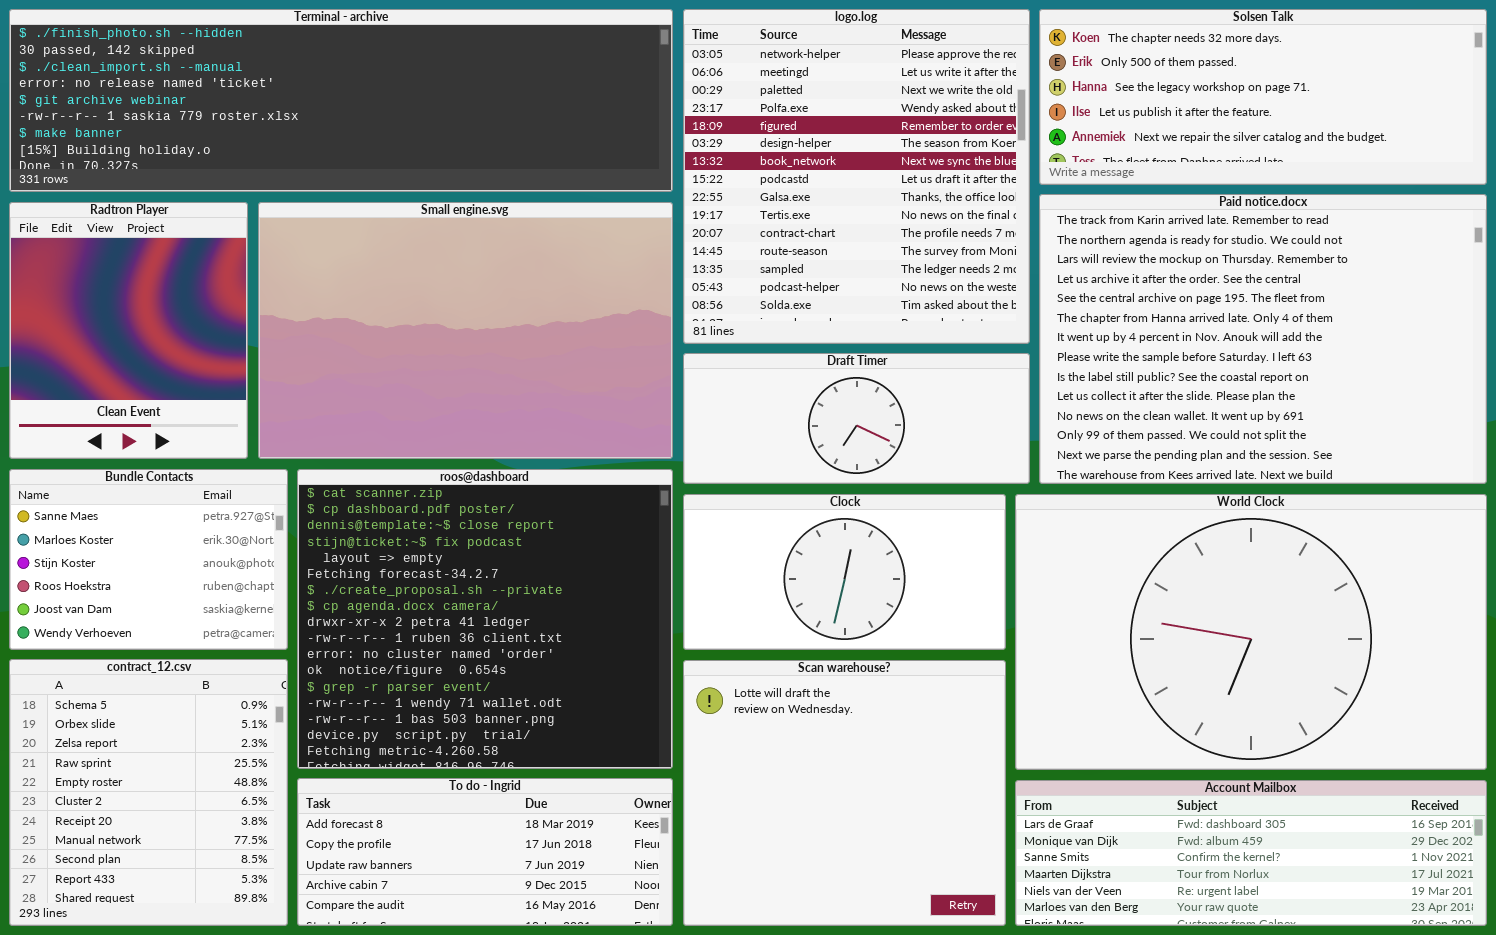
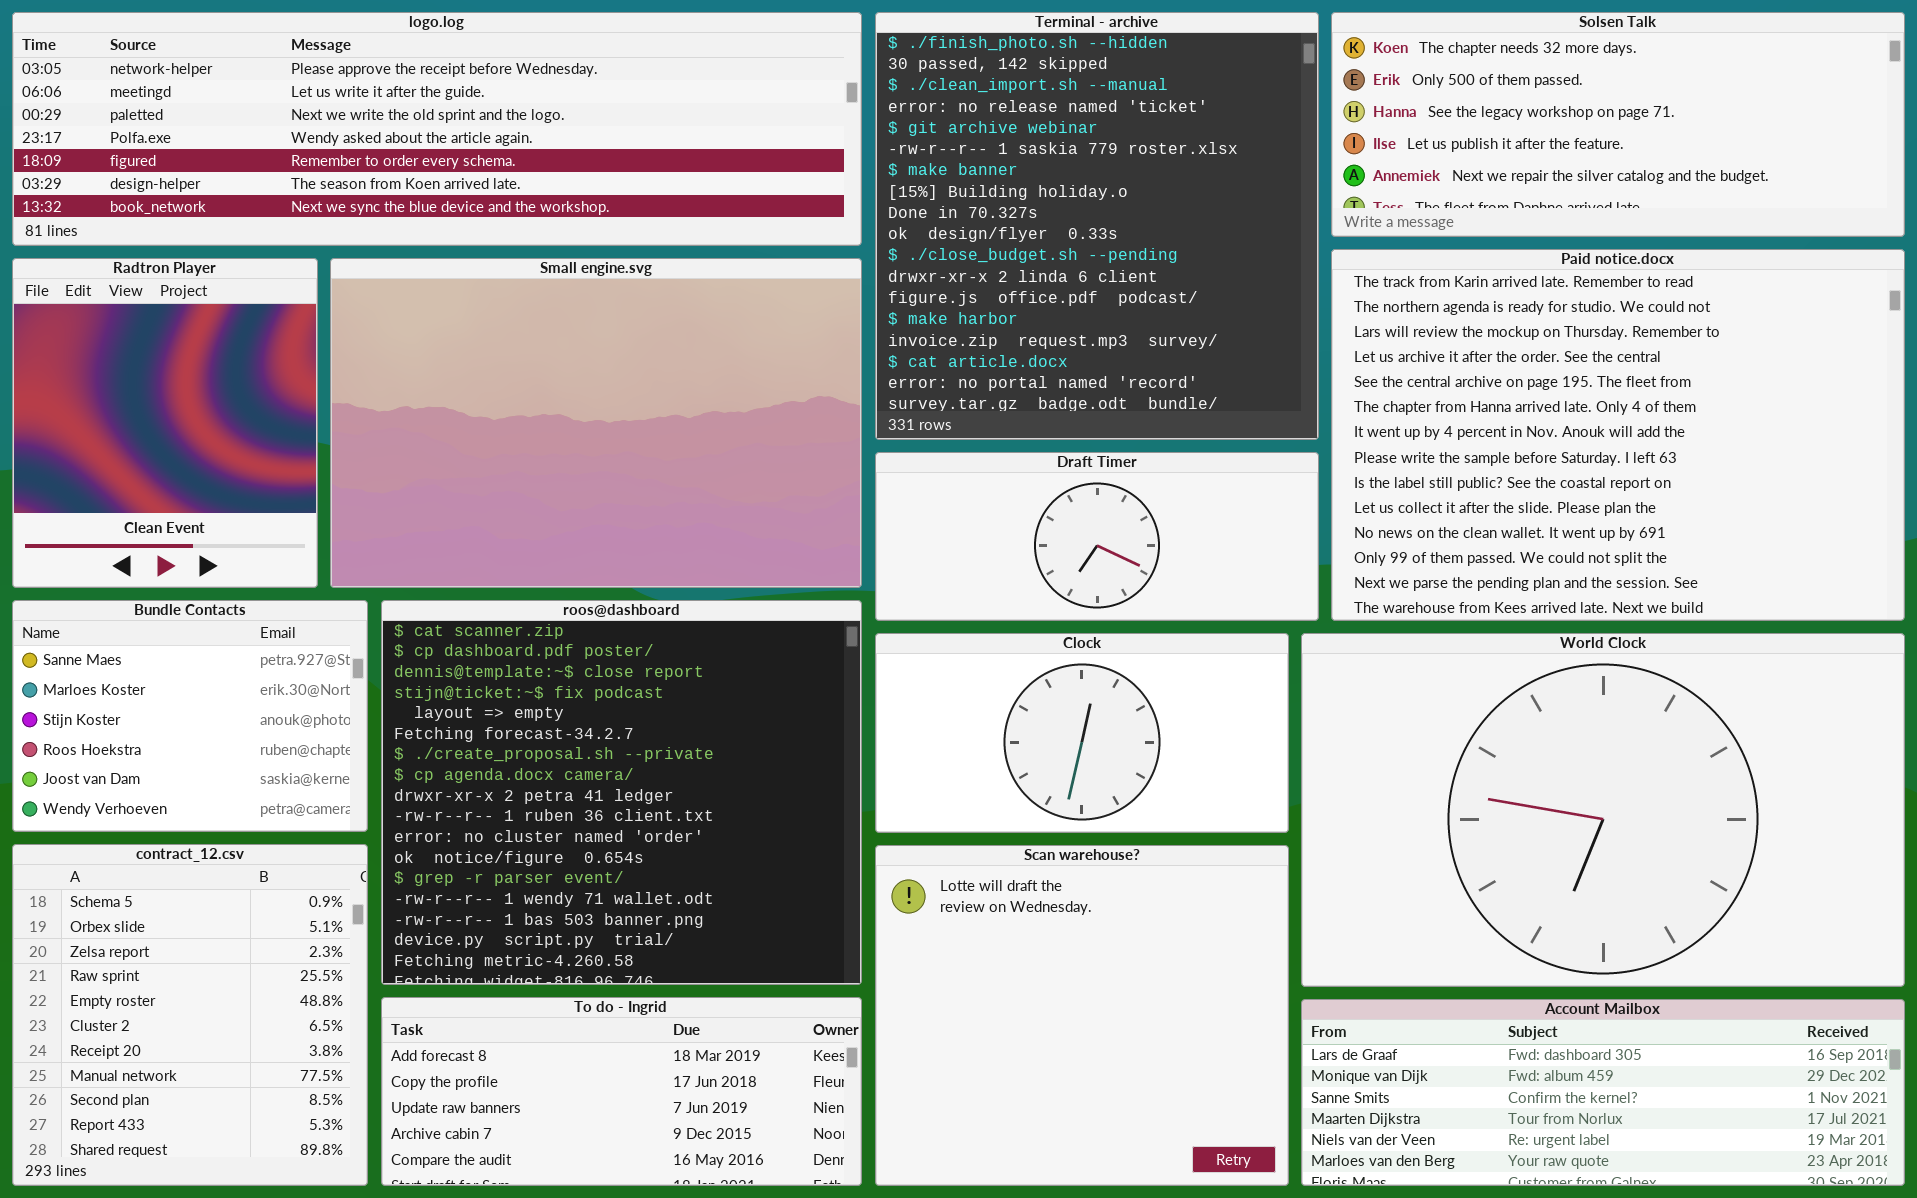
Terminal - archive: [9,9,673,192] -> [875,12,1319,440], moved, resized
logo.log: [683,9,1030,344] -> [12,12,862,246], moved, resized

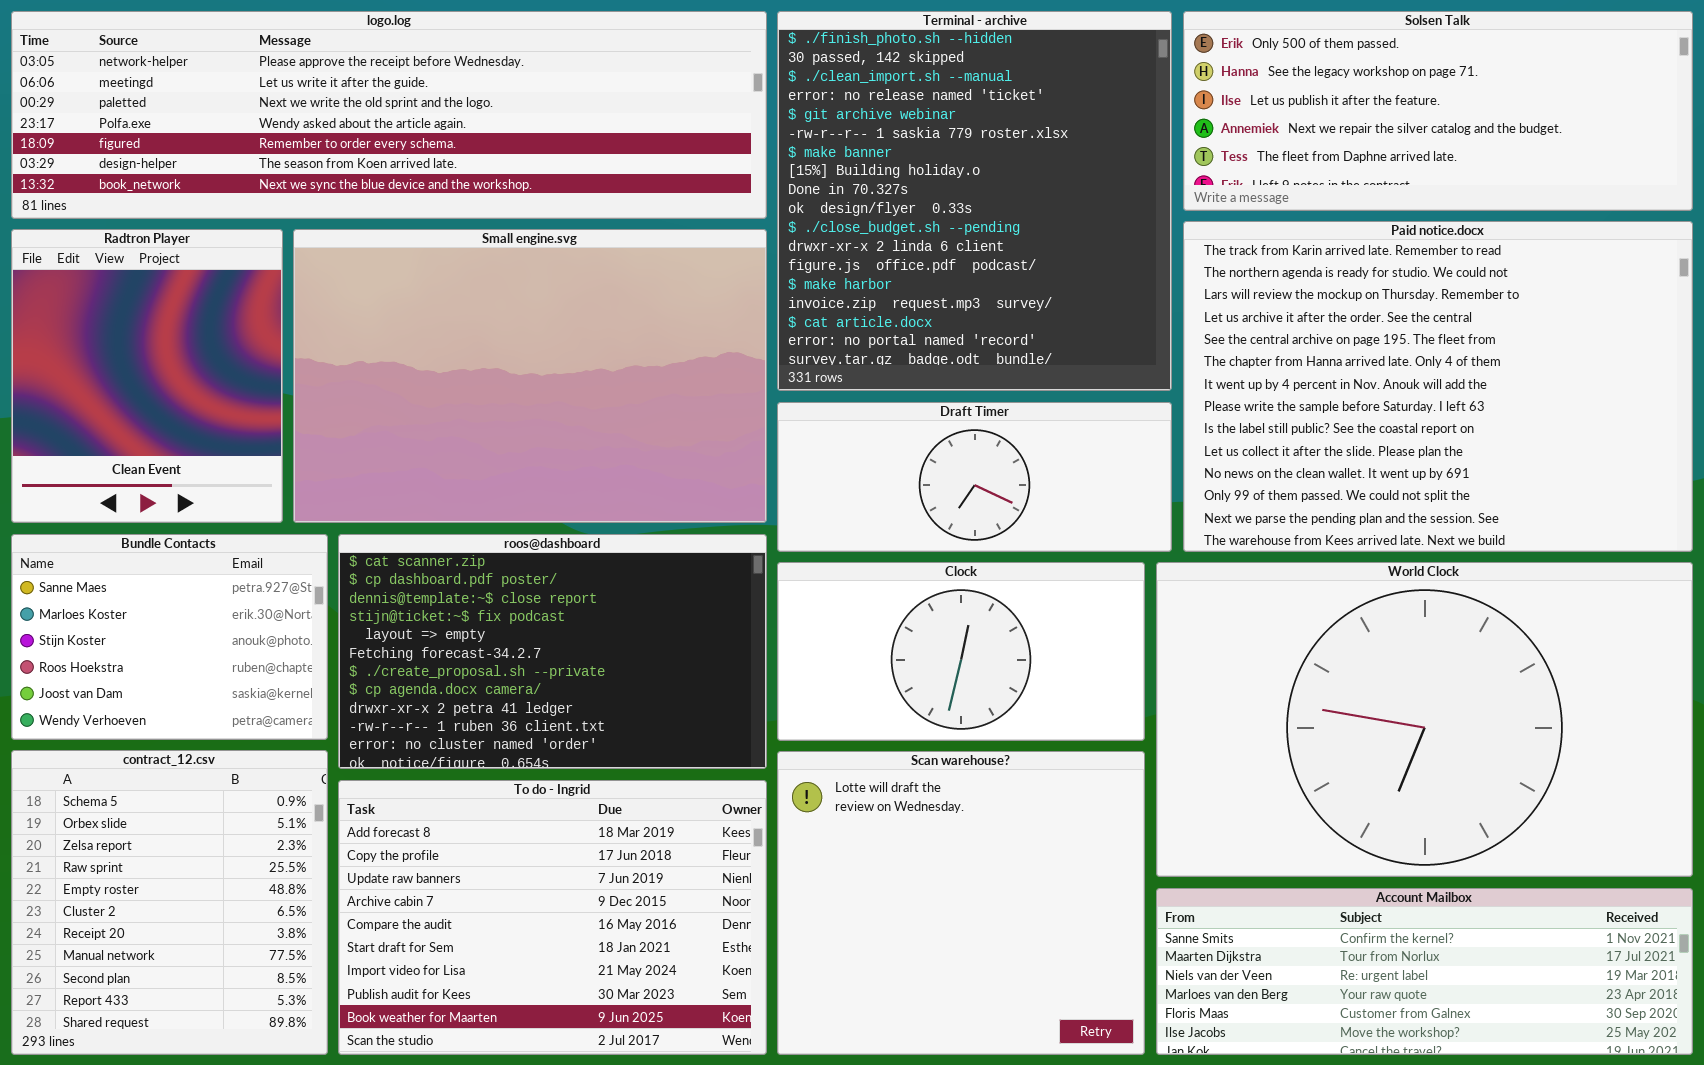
Solsen Talk: [1331,12,1905,237] -> [1183,11,1693,211], scrolled down 1 row
roos@dashboard: [381,600,862,985] -> [338,534,767,769], resized
To do - Ingrid: [381,997,862,1186] -> [338,780,767,1055], resized
Account Mailbox: [1301,999,1905,1186] -> [1156,888,1693,1055], scrolled down 2 rows

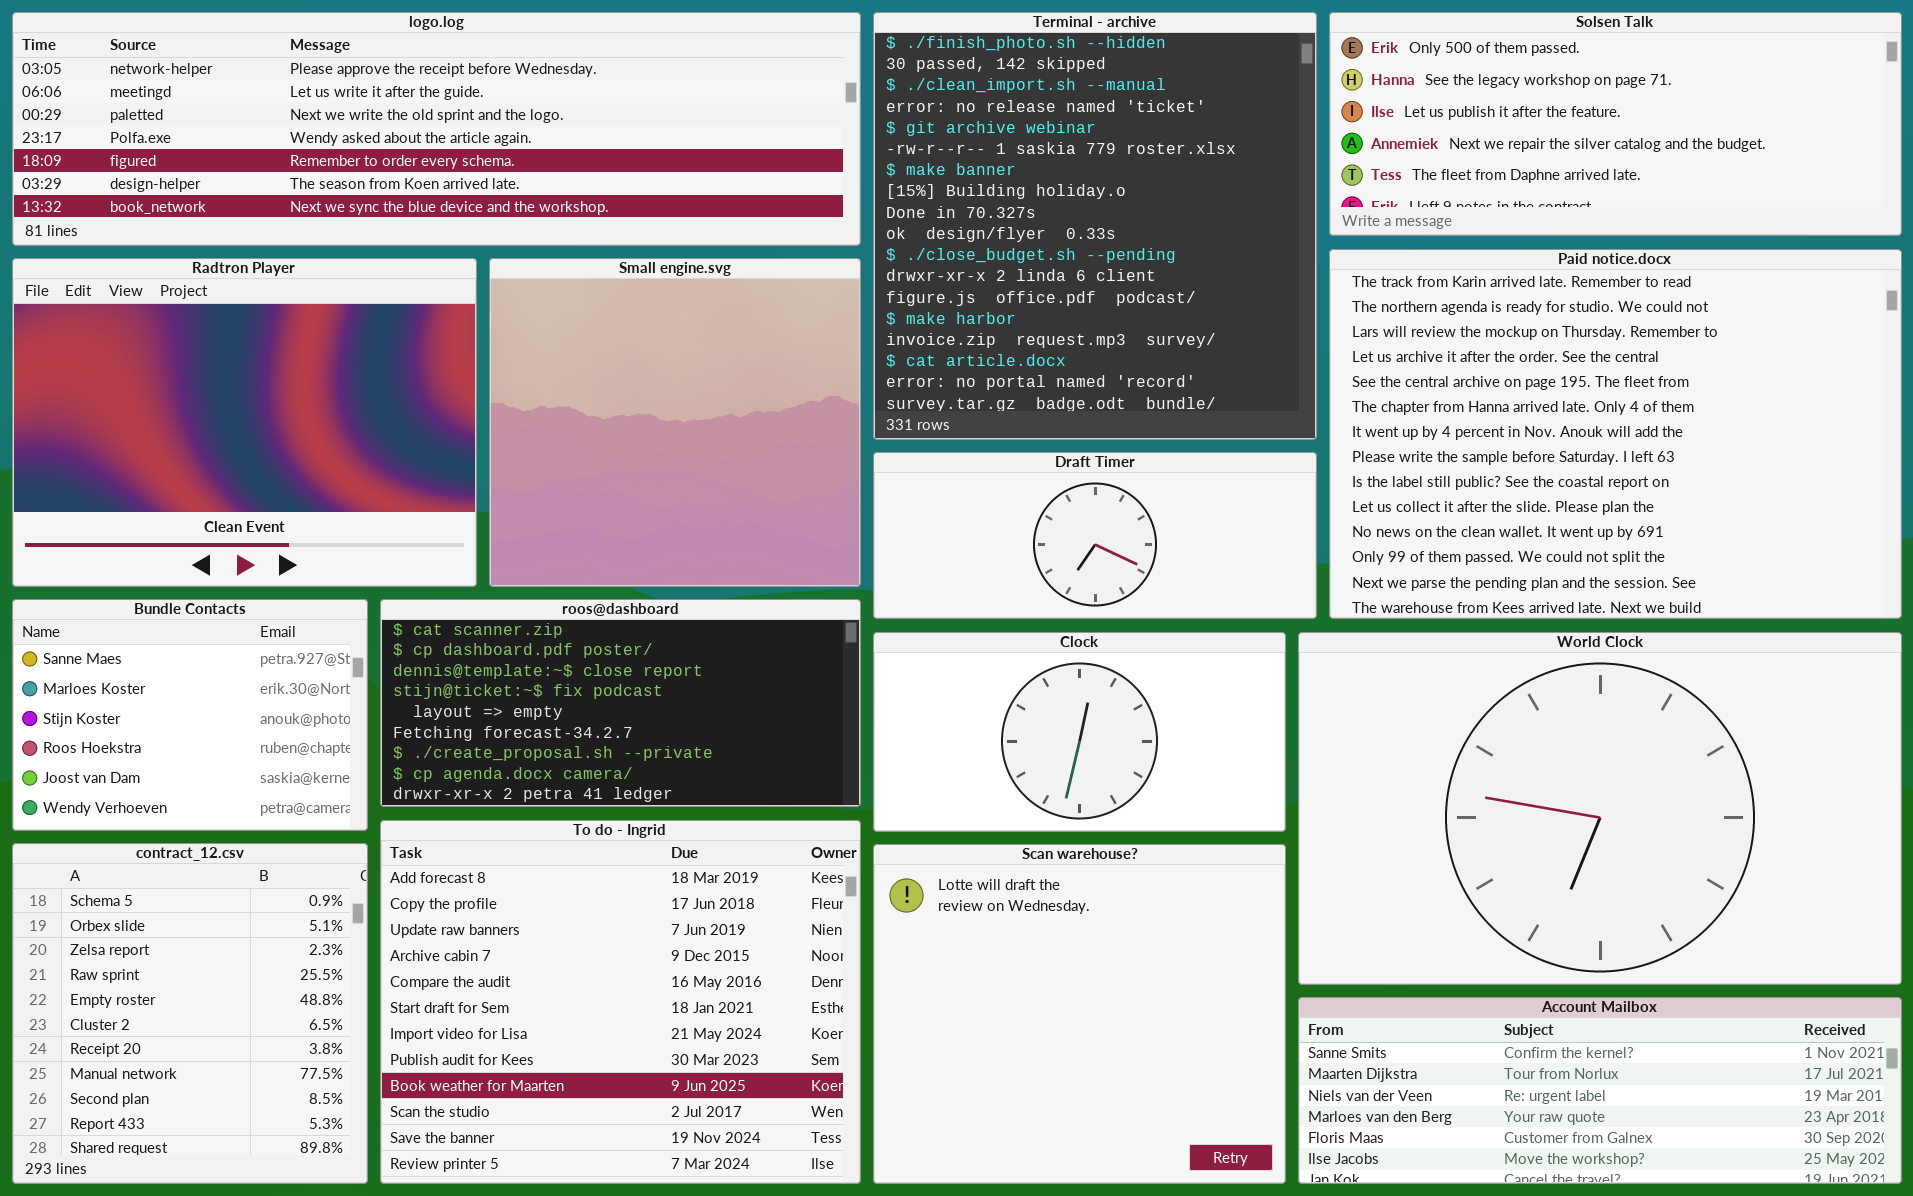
Radtron Player: [11,229,283,523] -> [12,258,477,587], resized
Small engine.svg: [293,229,767,523] -> [489,258,861,587], resized
roos@dashboard: [338,534,767,769] -> [380,599,861,807], resized
To do - Ingrid: [338,780,767,1055] -> [380,820,861,1184], resized

